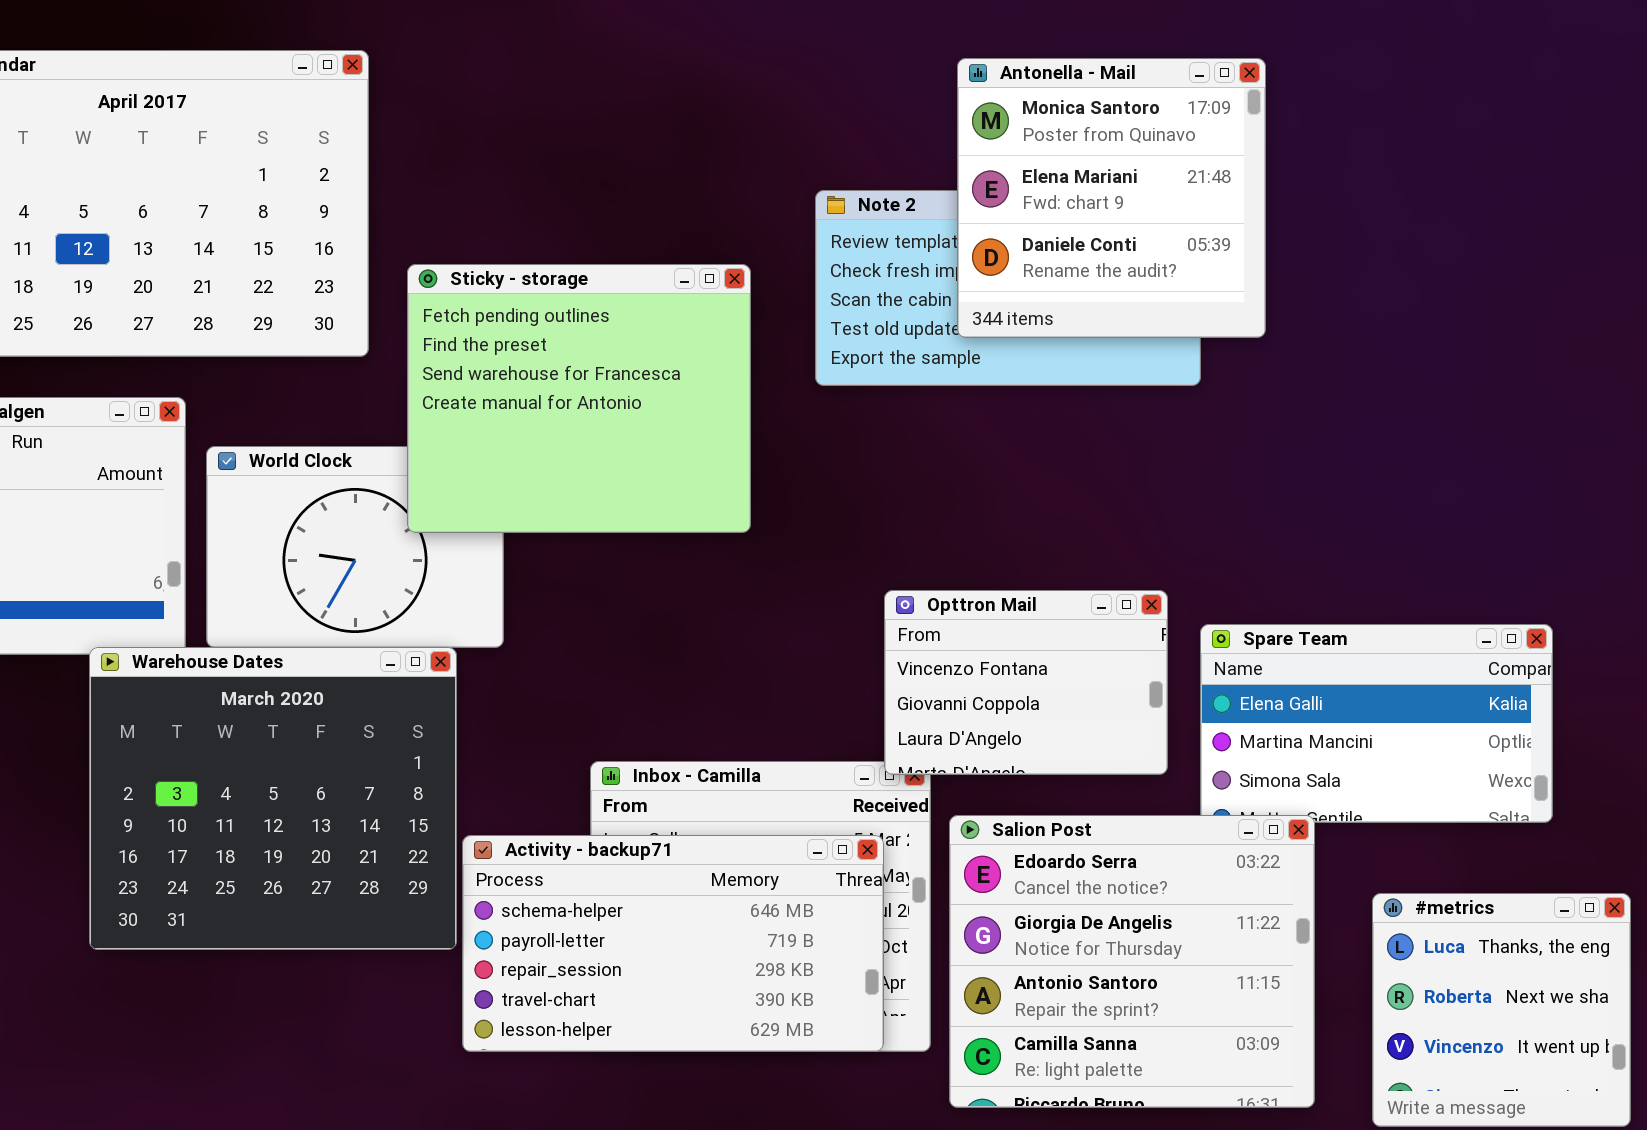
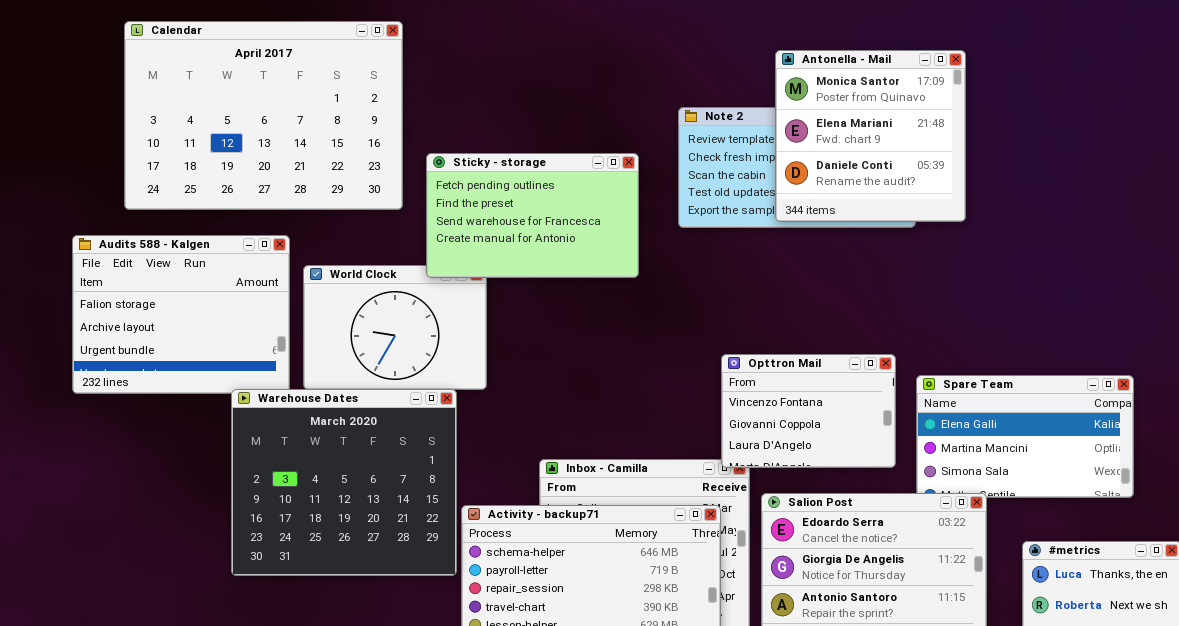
Antonella - Mail: [957,58,1266,338] -> [775,50,966,222], moved
Sticky - storage: [407,264,751,533] -> [426,153,639,278], resized

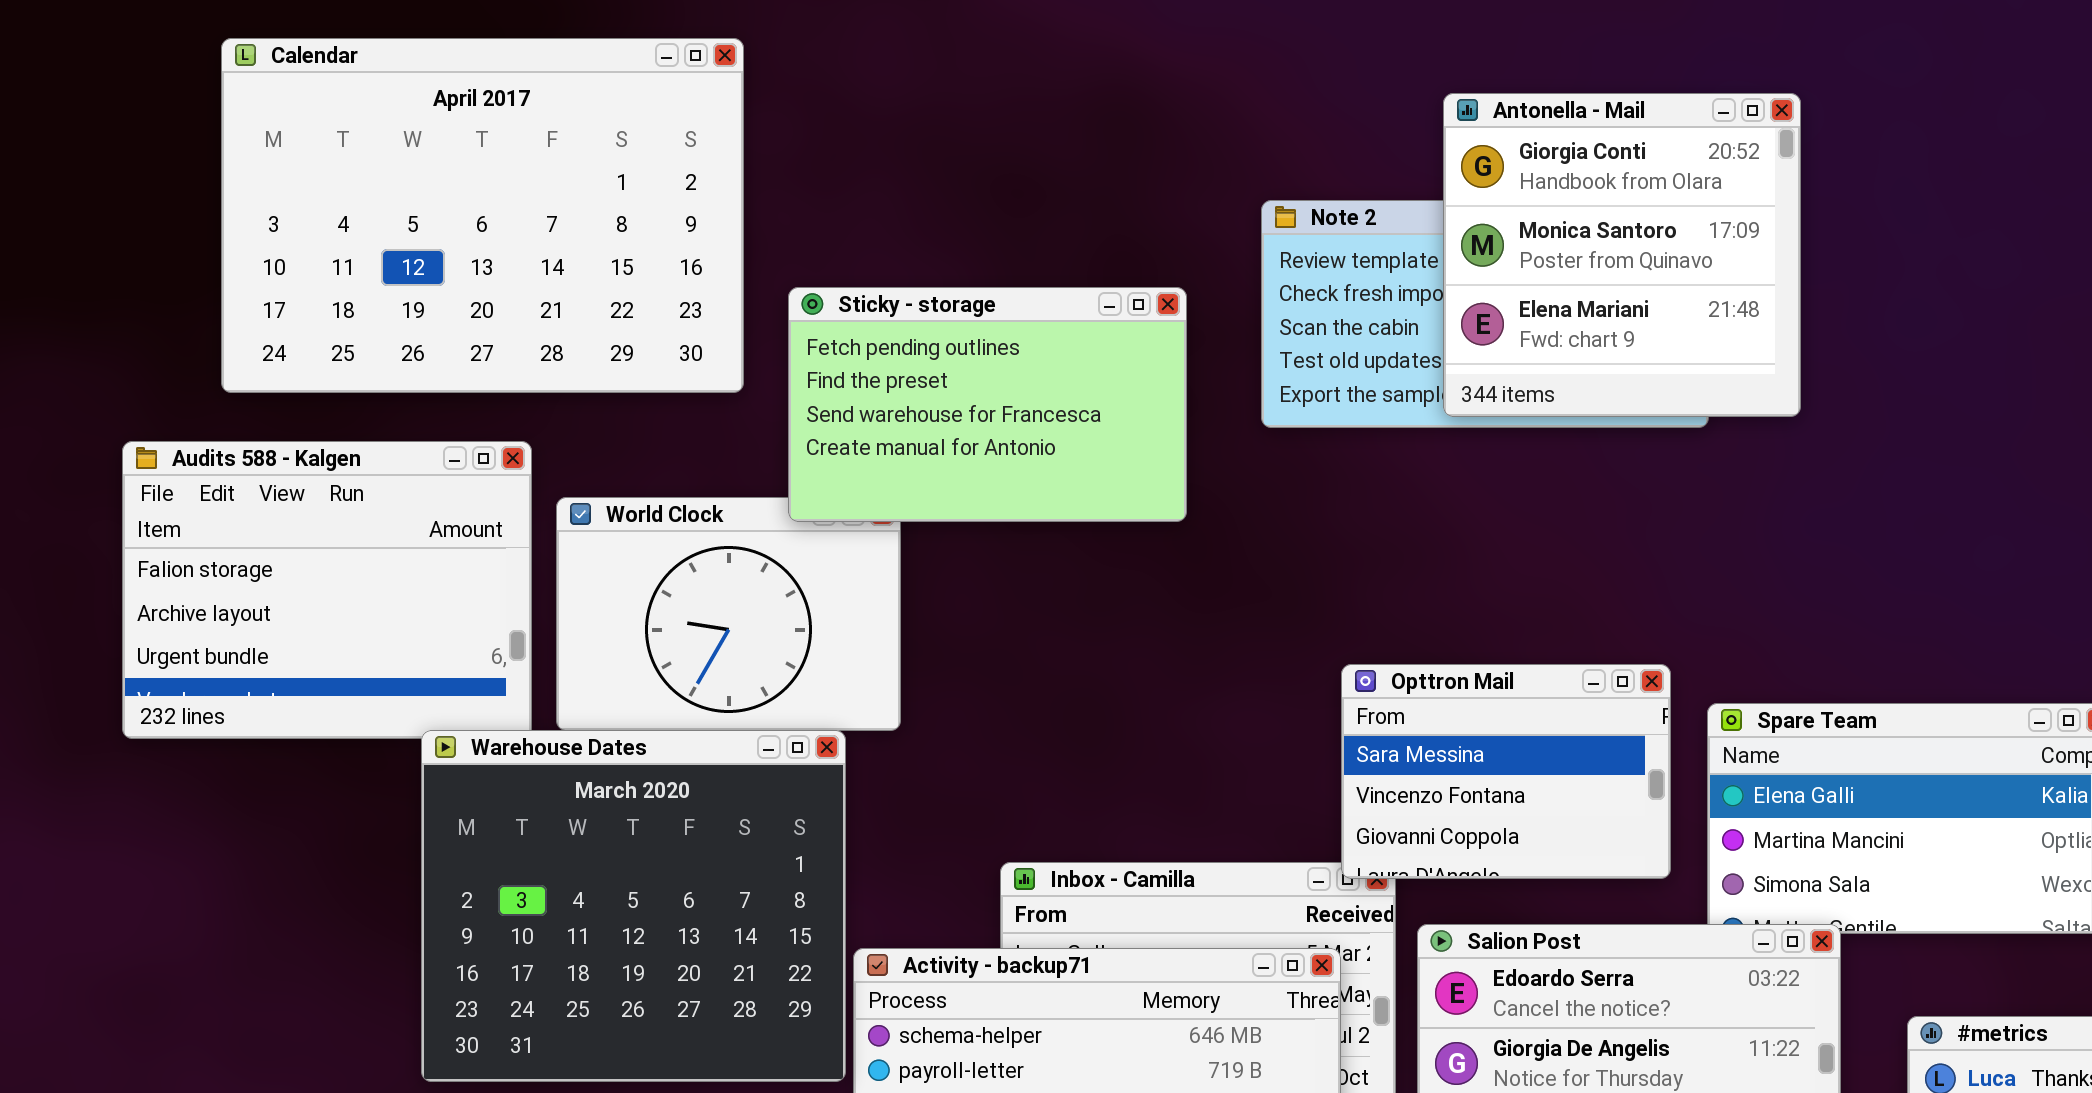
Antonella - Mail: [775,50,966,222] -> [1443,93,1801,417], scrolled up 1 row
Opttron Mail: [721,354,896,468] -> [1341,664,1671,879], scrolled up 1 row

